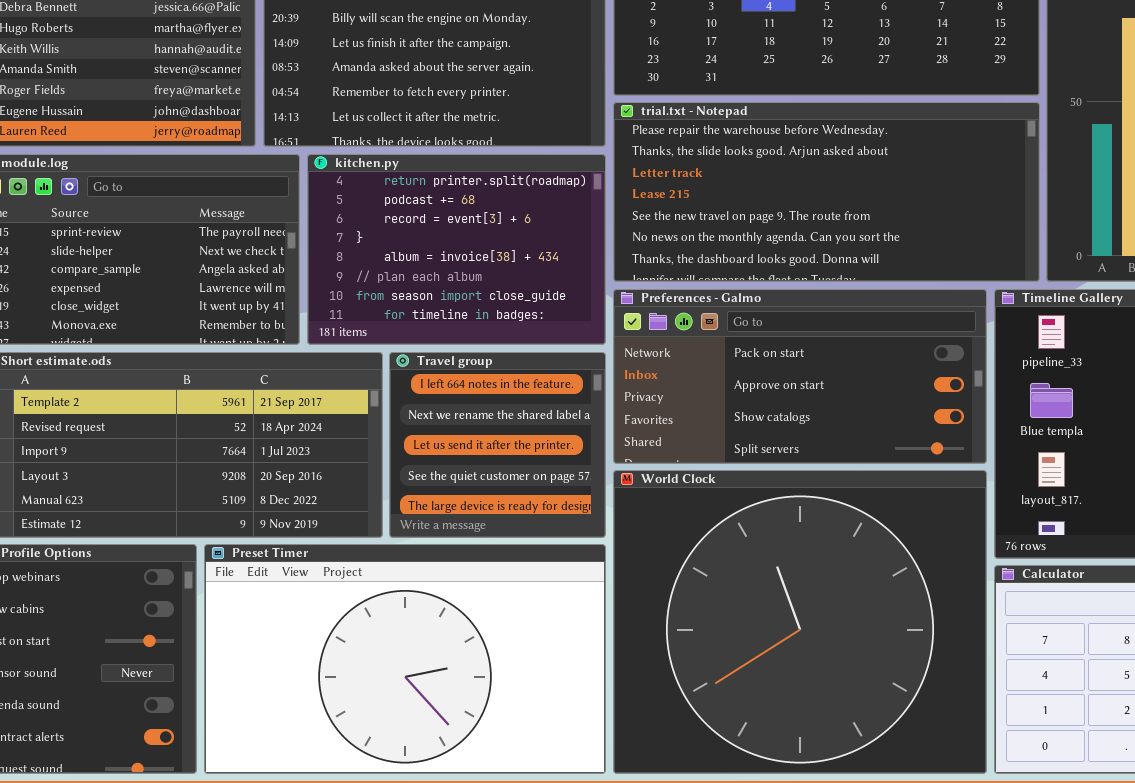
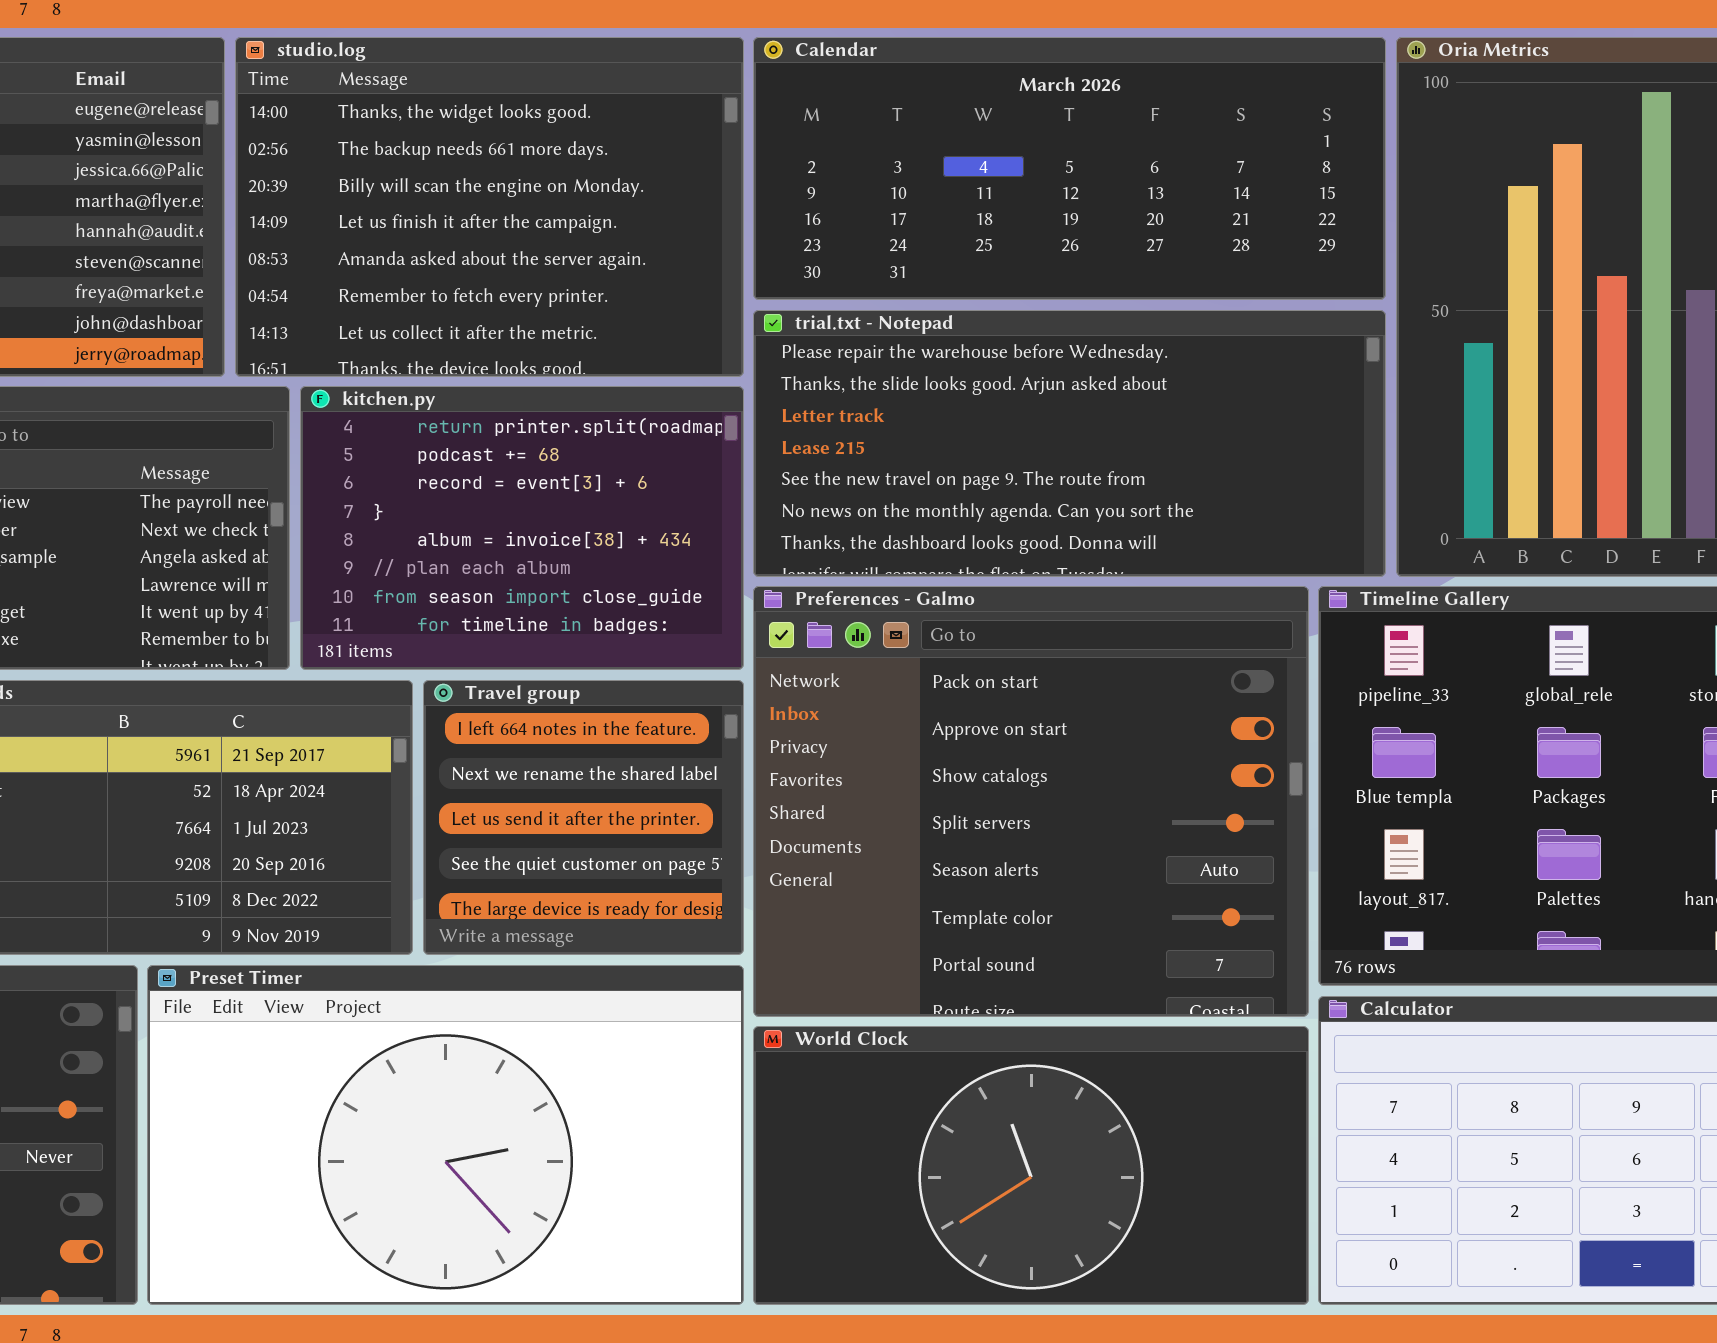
Preferences - Galmo: [613,289,987,464] -> [753,586,1309,1017], resized
World Clock: [613,470,987,774] -> [753,1026,1309,1305], resized

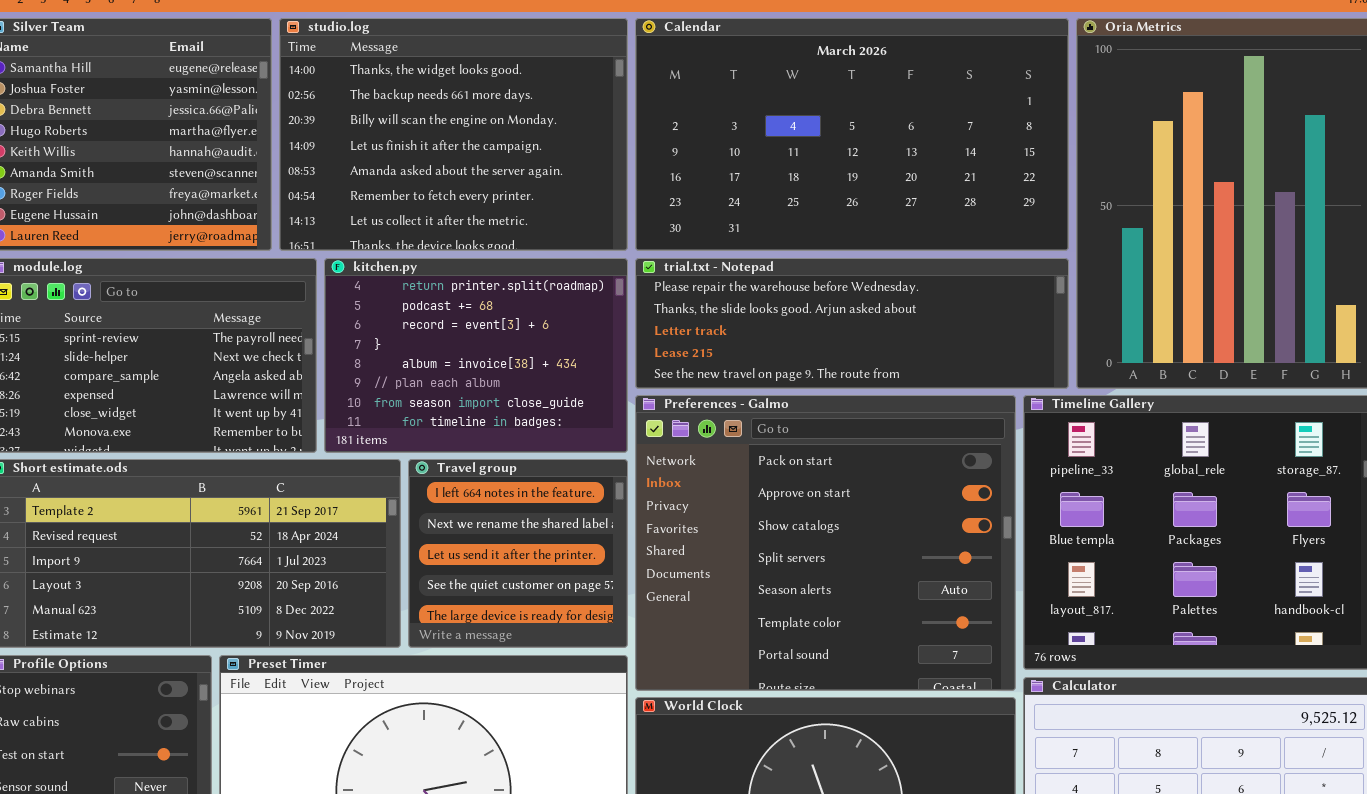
Calendar: [753,37,1386,300] -> [635,18,1069,251], resized
trial.txt - Notepad: [753,310,1386,577] -> [635,258,1069,389], resized

